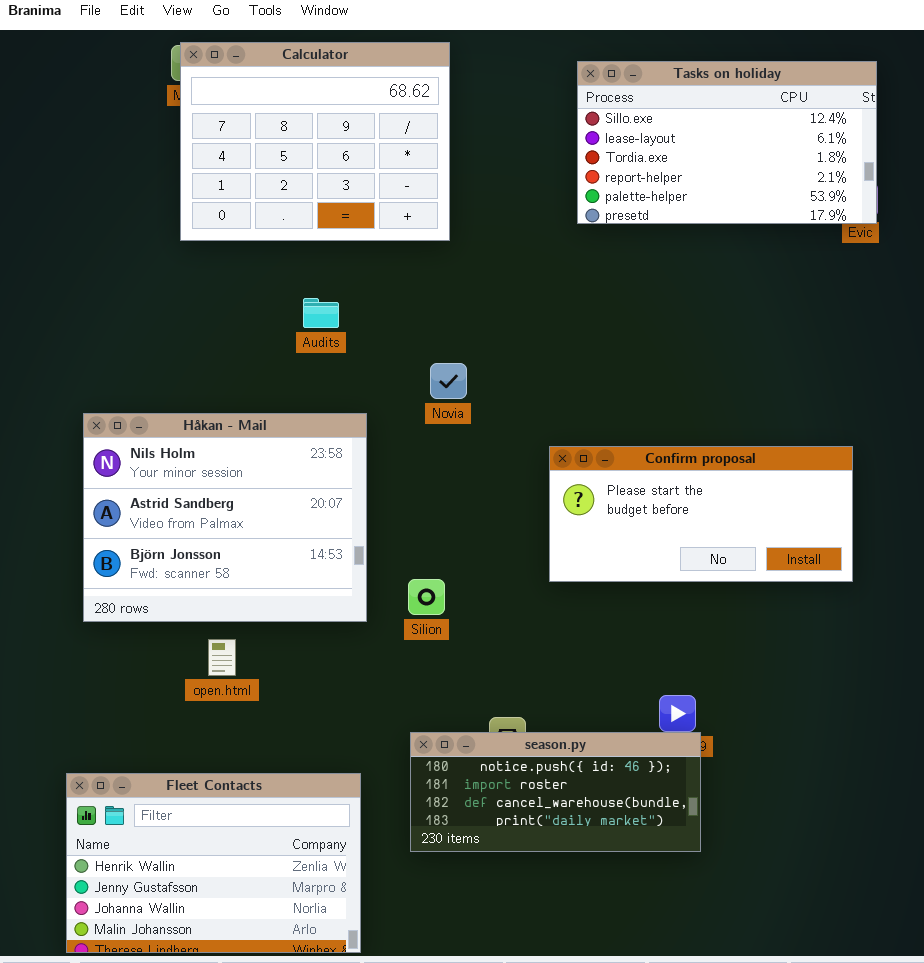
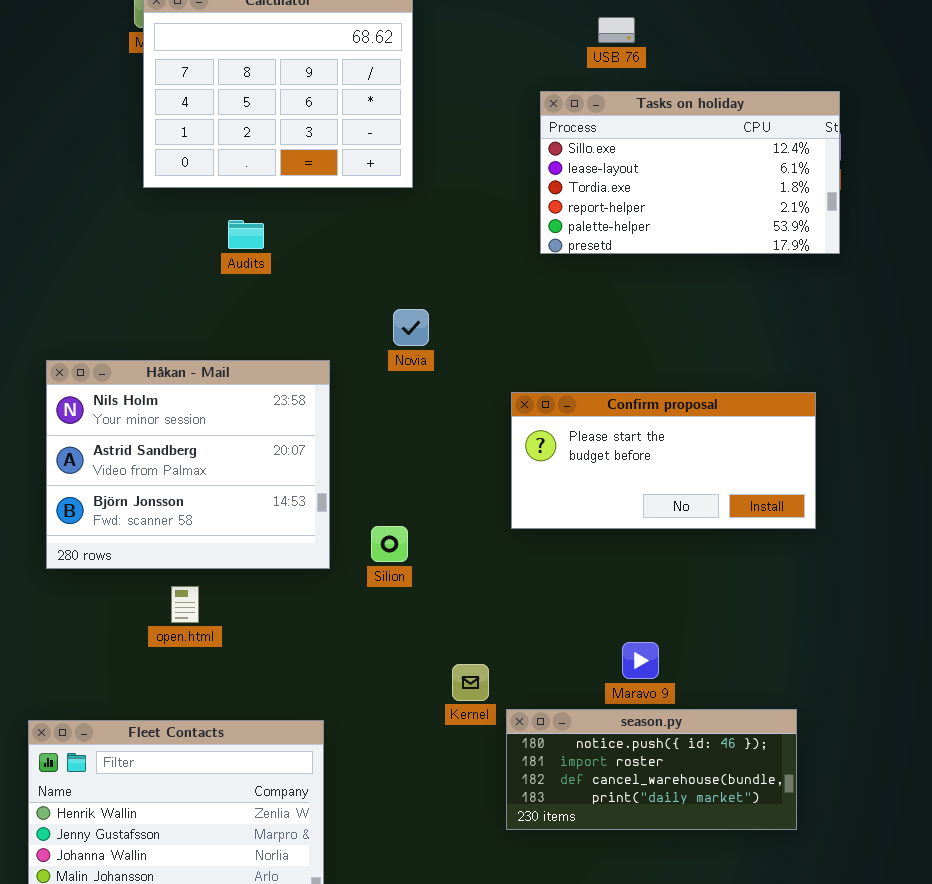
Tasks on holiday: [577,61,877,224] -> [540,91,840,254], moved
Audits: [303,298,339,328] -> [228,220,264,249], moved
season.py: [410,732,701,852] -> [506,709,797,830], moved

